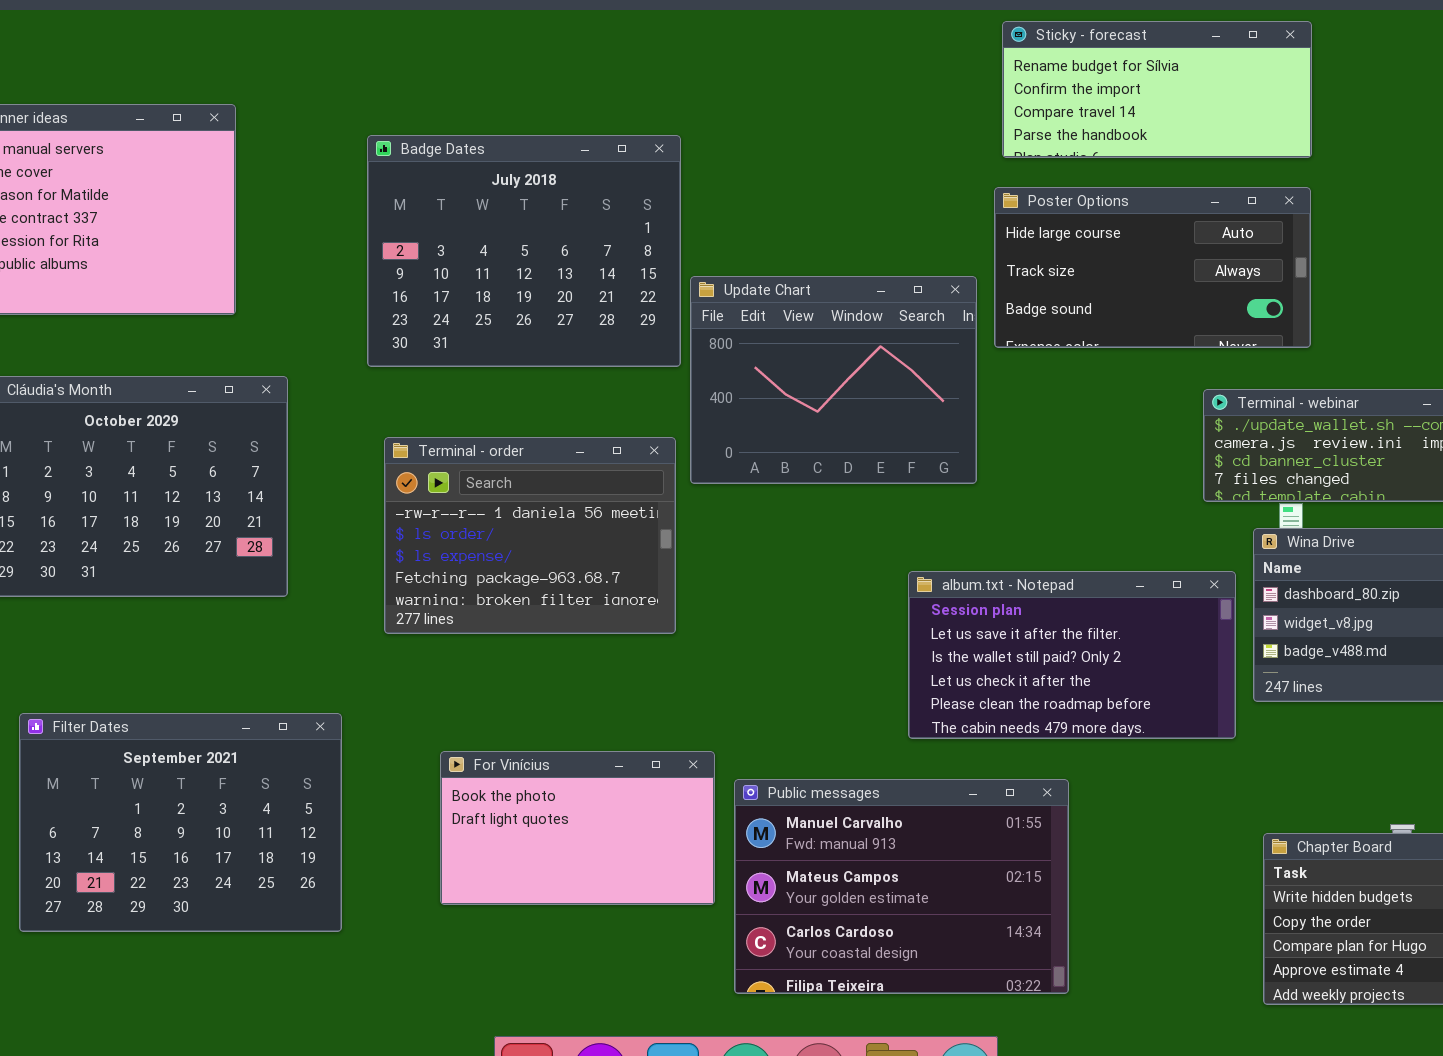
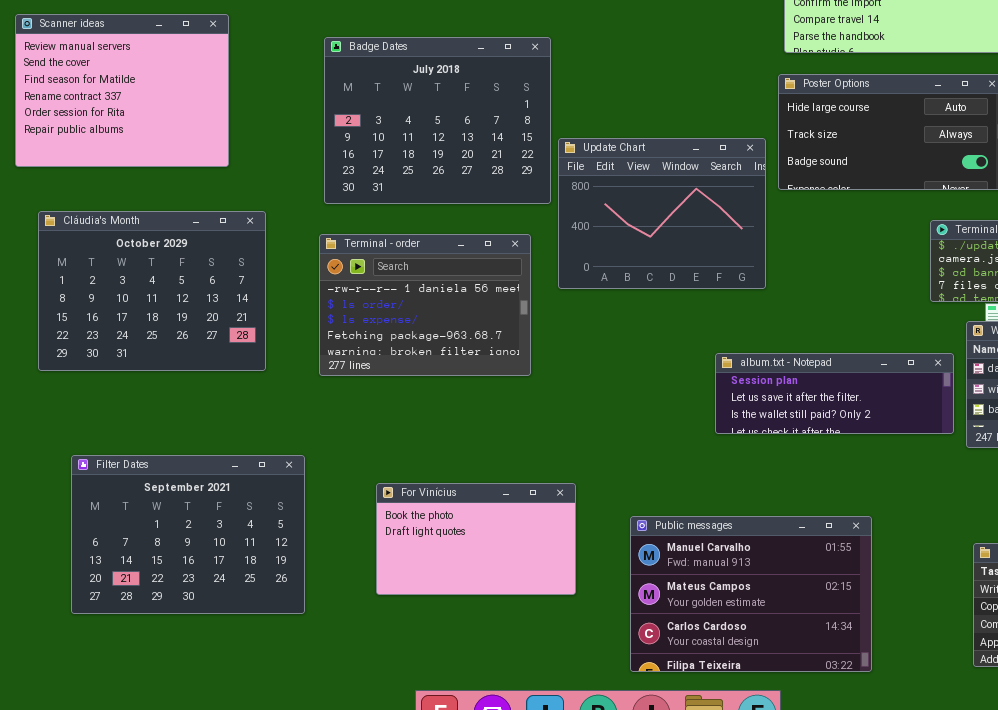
Terminal - order: [384,437,676,634] -> [319,234,531,376], moved
album.txt - Notepad: [908,571,1236,739] -> [715,353,954,434], resized
Public messages: [734,779,1069,994] -> [630,516,872,672], moved

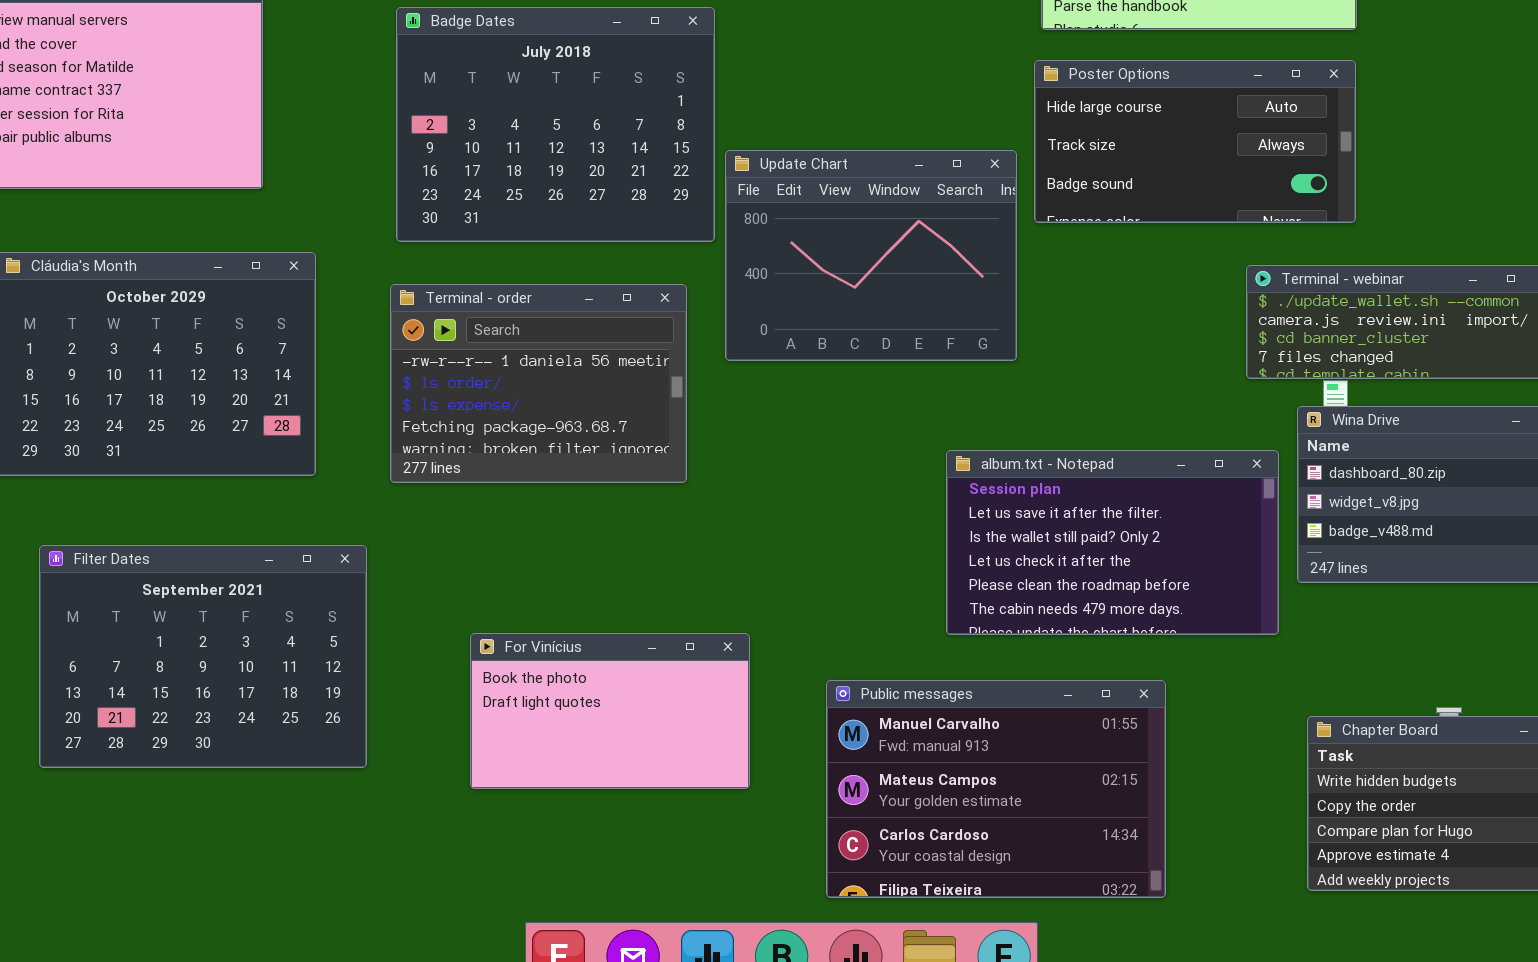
album.txt - Notepad: [715,353,954,434] -> [946,450,1279,635], resized
Filter Dates: [71,455,305,614] -> [39,545,367,768], moved

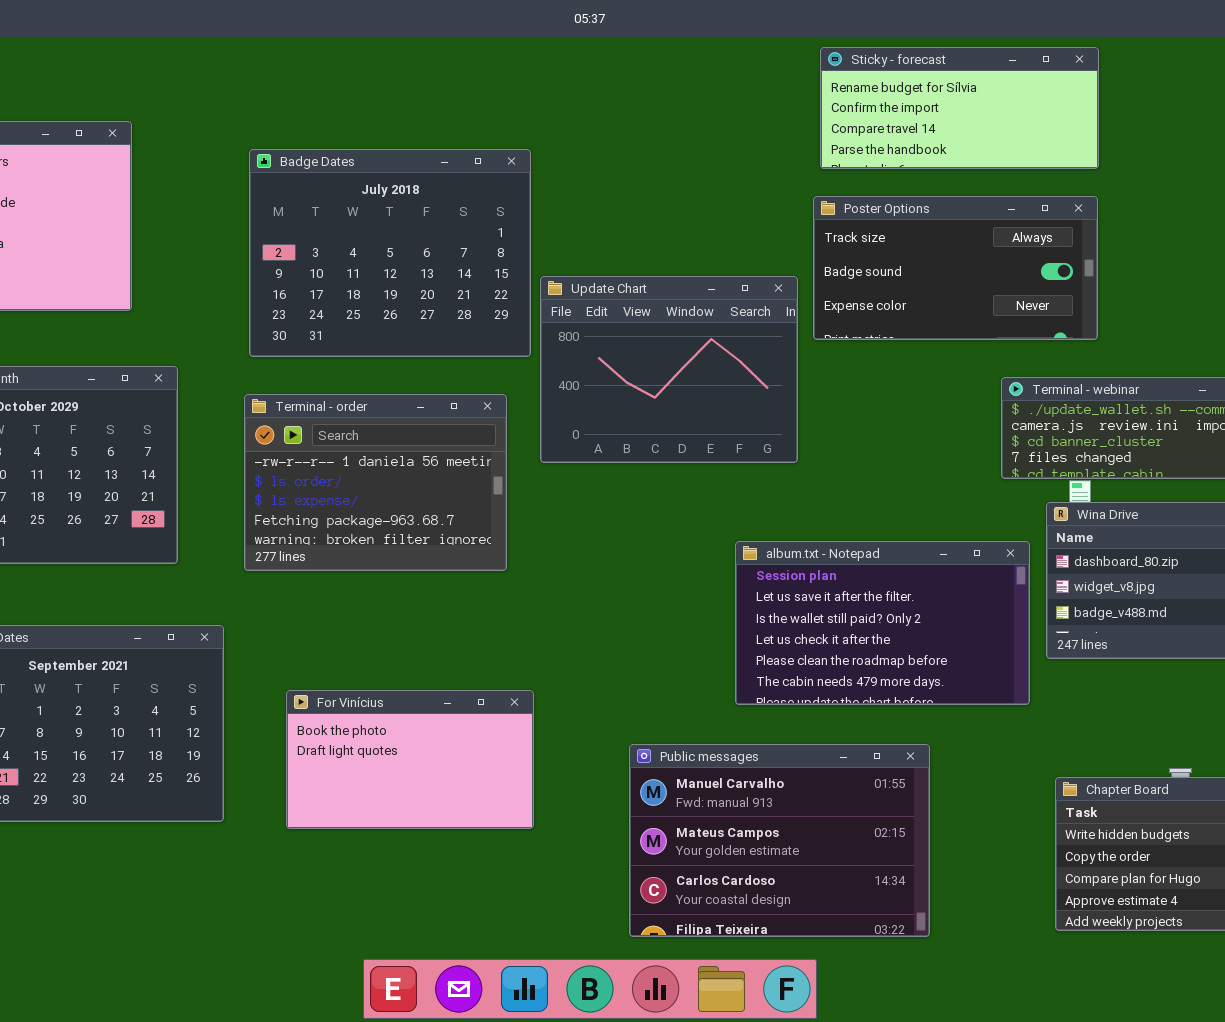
Poster Options: [1034,60,1356,223] -> [813,196,1098,340], scrolled down 1 row
For Vinícius: [470,633,750,789] -> [286,690,534,829], moved

